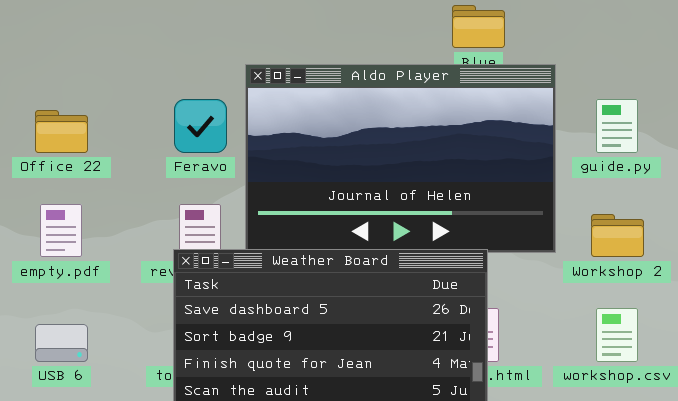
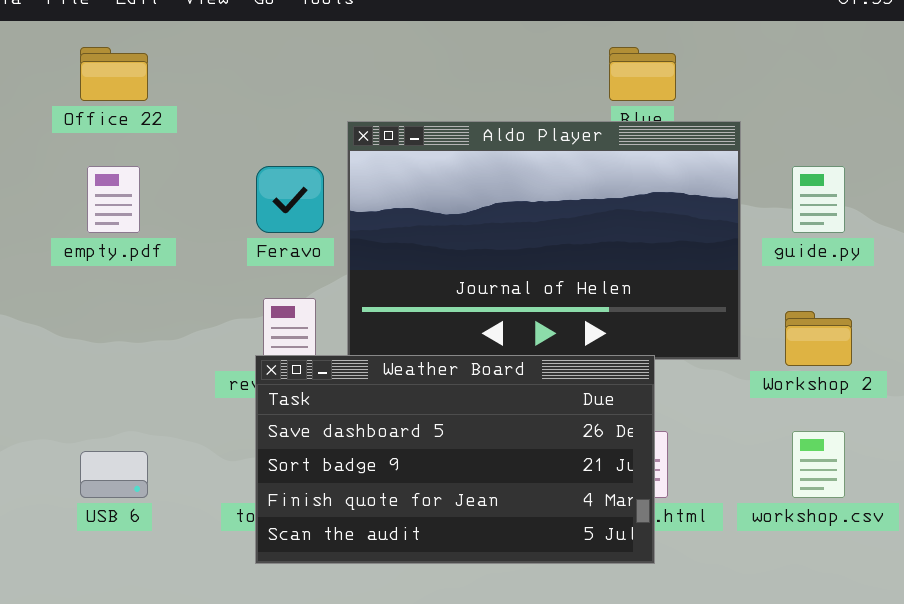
Office 22: [35,110,88,153] -> [80,47,148,101], moved
empty.pdf: [40,204,82,257] -> [87,166,140,233], moved

